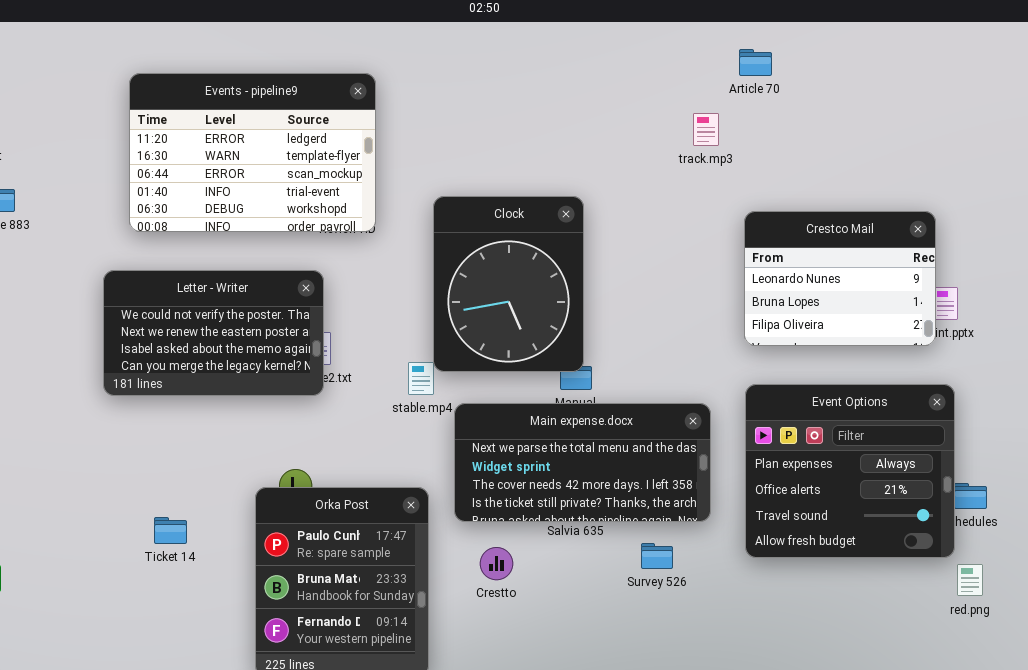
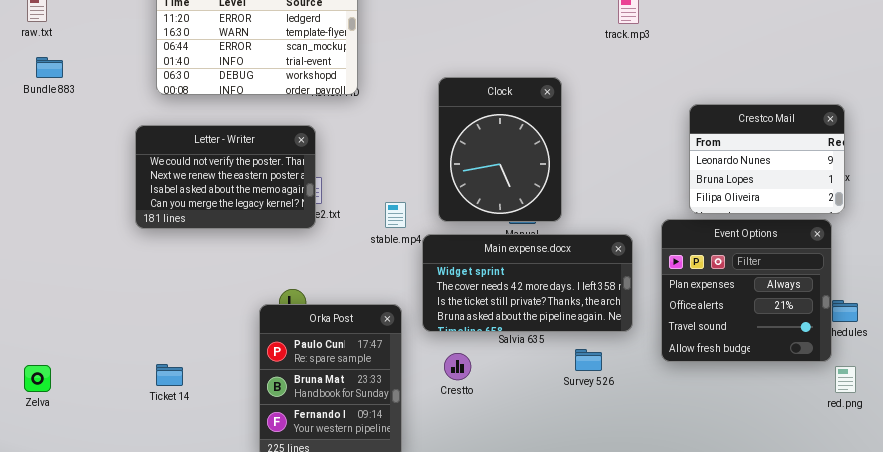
Clock: [433,196,584,372] -> [438,77,562,222], moved
Crestco Mail: [744,211,936,346] -> [689,104,845,214], moved
Main expense.docx: [454,403,711,522] -> [422,234,633,332], scrolled down 1 row
Ticket 14: [154,517,187,544] -> [156,364,183,386], moved

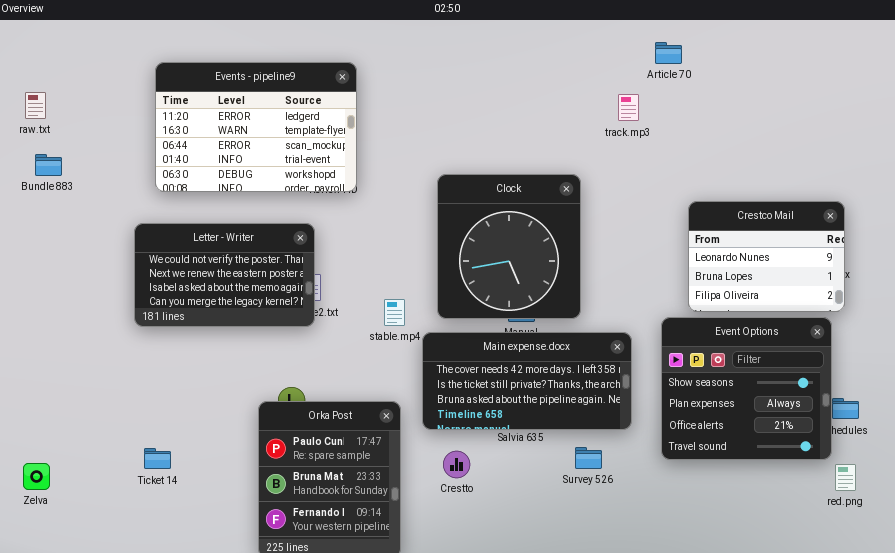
Clock: [438,77,562,222] -> [437,174,581,319], resized
Event Options: [661,219,832,362] -> [661,317,832,460], scrolled up 1 row
Main expense.docx: [422,234,633,332] -> [422,332,632,430], scrolled down 1 row
Ticket 14: [156,364,183,386] -> [144,448,171,469], moved

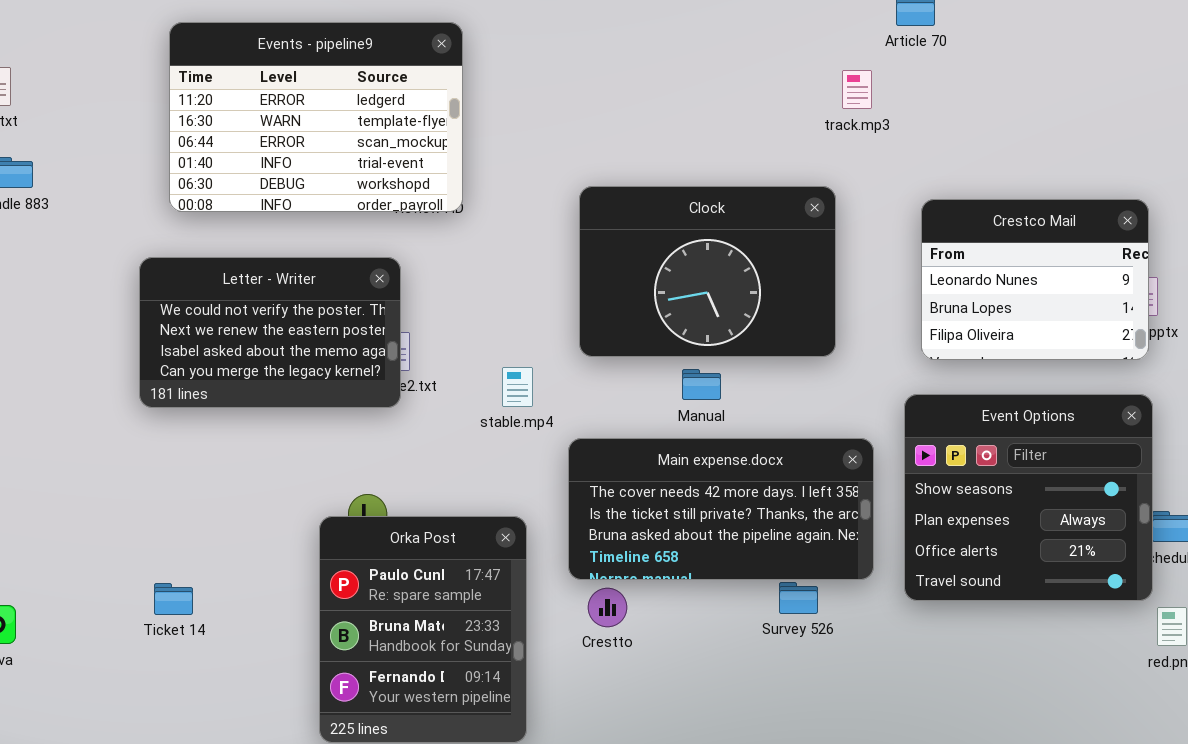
Clock: [437,174,581,319] -> [579,186,836,357], resized
Crestco Mail: [688,201,845,312] -> [921,199,1149,360], moved
Main expense.docx: [422,332,632,430] -> [568,438,874,580], moved

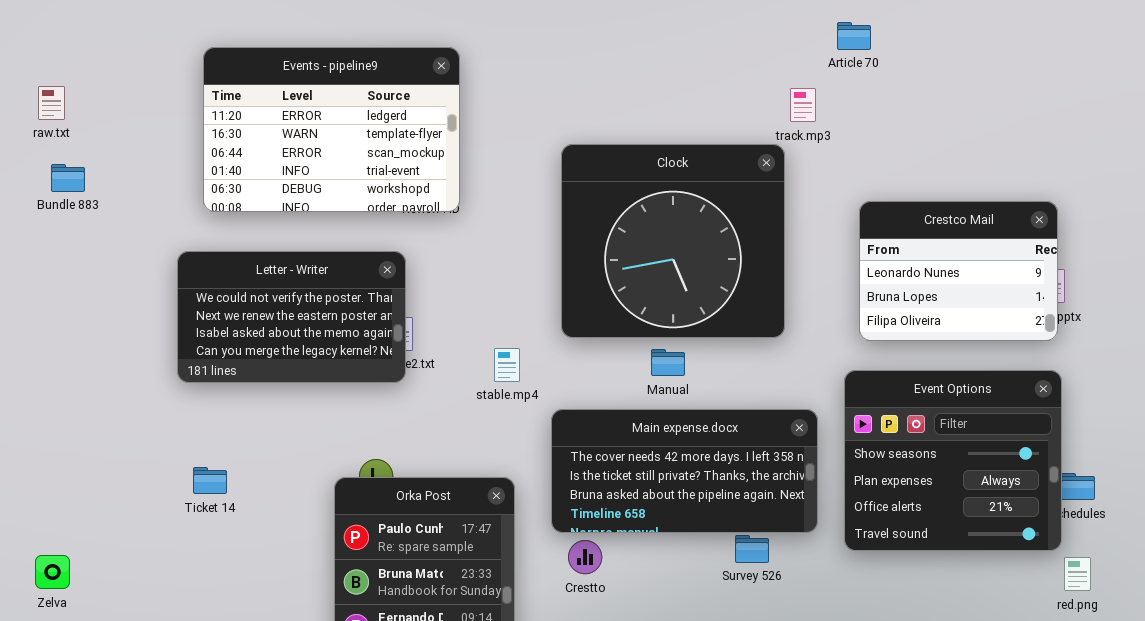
Clock: [579,186,836,357] -> [561,144,785,338], resized
Ticket 14: [154,583,193,615] -> [193,467,227,494], moved

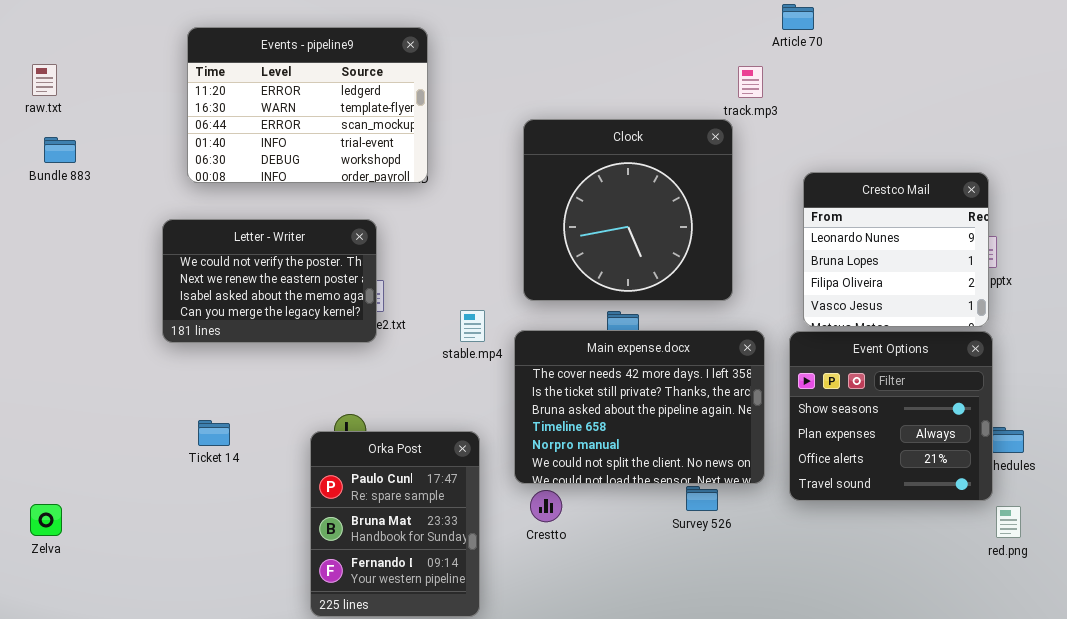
Crestco Mail: [859,201,1058,341] -> [803,172,989,327], resized
Main expense.docx: [551,409,818,533] -> [514,330,765,484], resized
Ticket 14: [193,467,227,494] -> [198,420,230,446], moved

